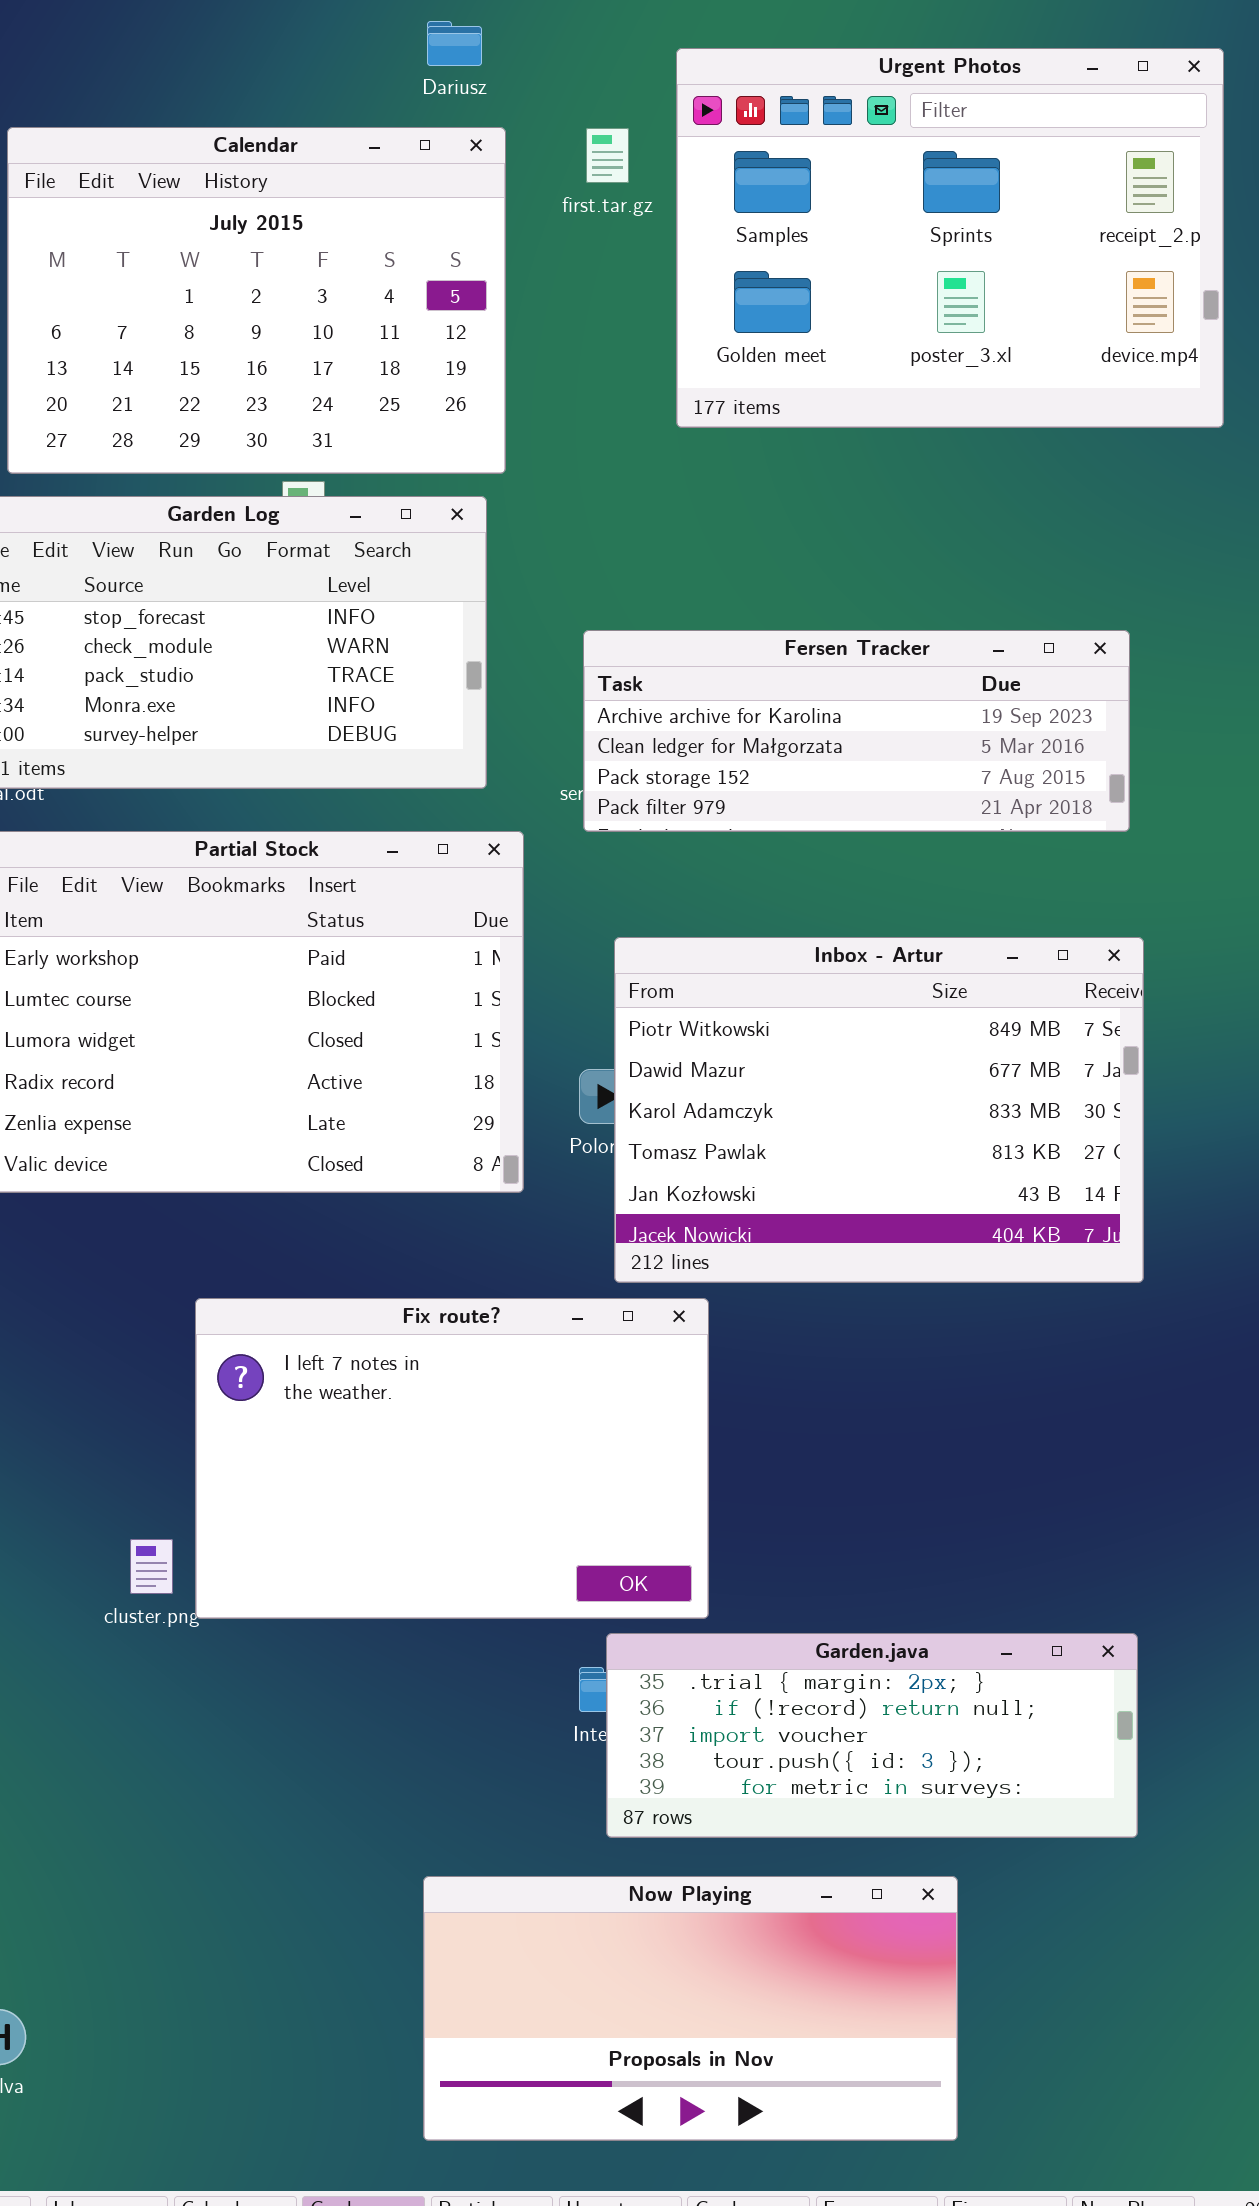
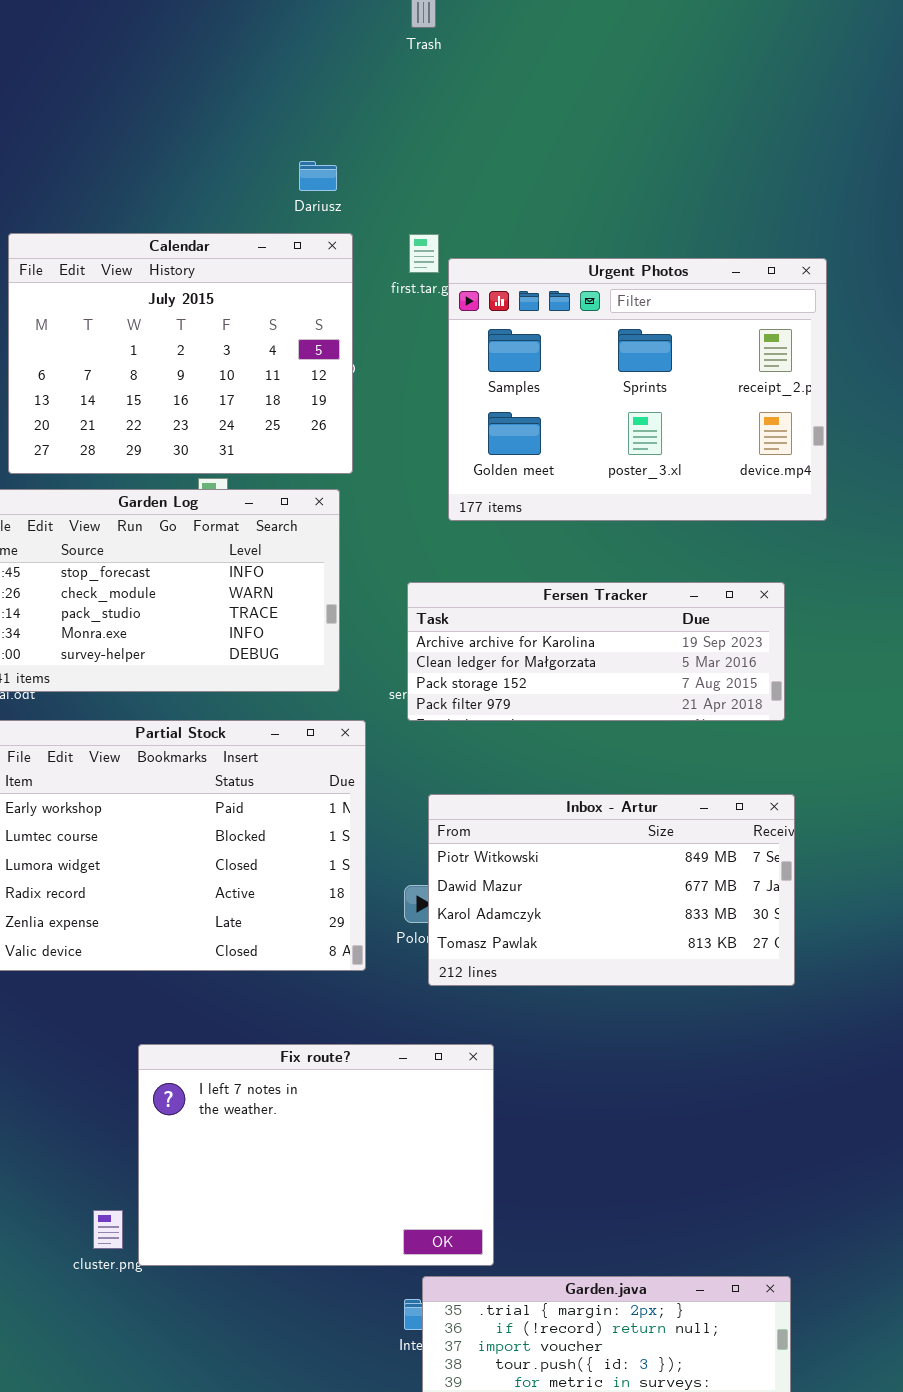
Urgent Photos: [676,48,1224,428] -> [448,258,827,521], moved
Inbox - Artur: [614,937,1144,1283] -> [428,794,795,986], resized

